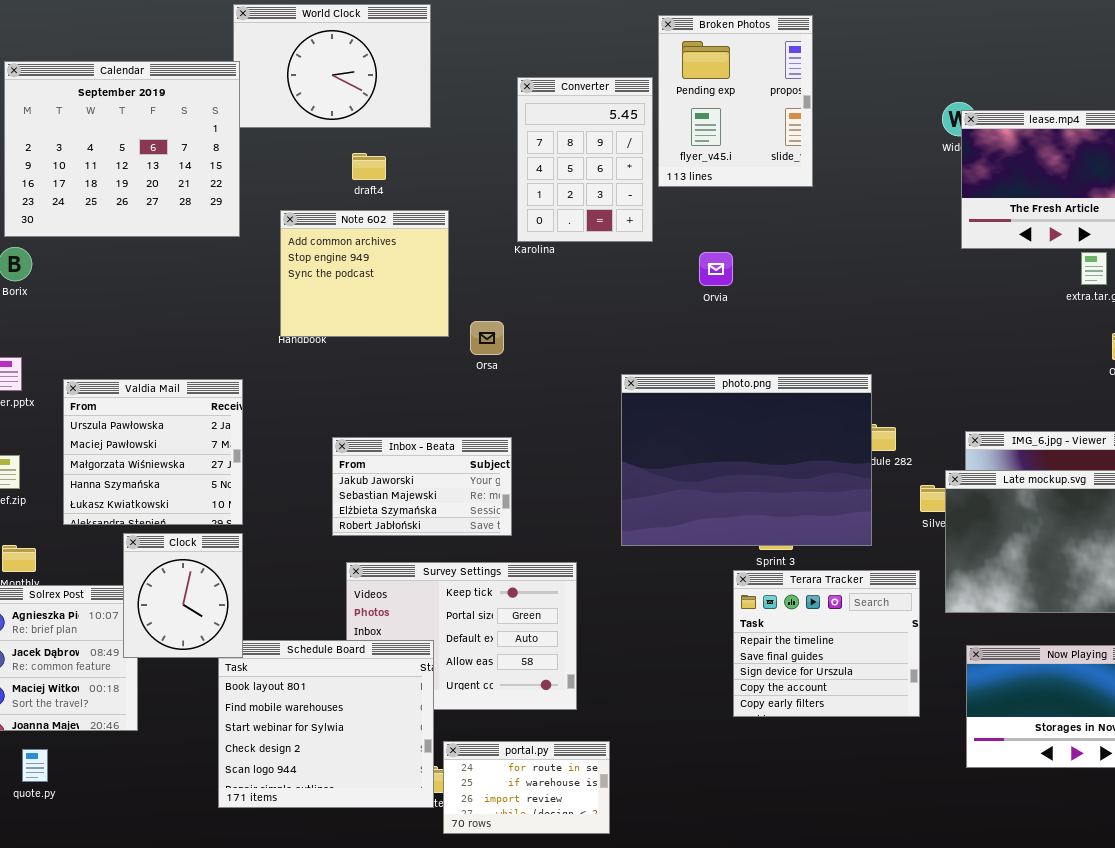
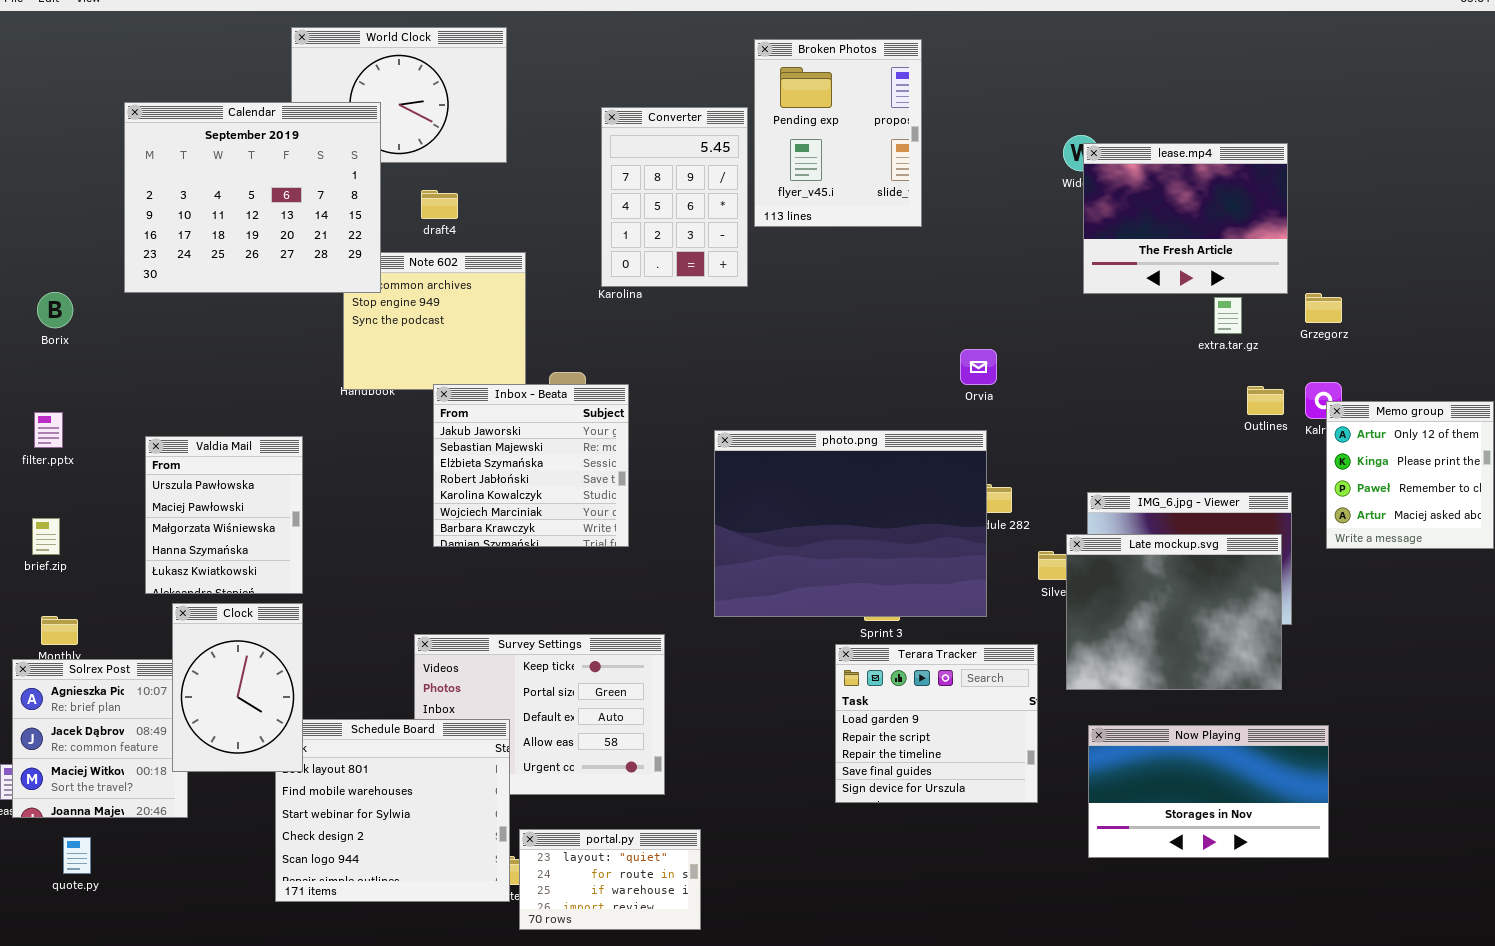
Calendar: [4,61,240,237] -> [124,102,381,293], moved
Orvia: [699,252,733,286] -> [960,349,997,385], moved
Valdia Mail: [63,379,243,525] -> [145,436,303,594], resized
Inbox - Beata: [332,437,512,536] -> [433,384,629,547], moved, resized
Clock: [123,533,243,658] -> [172,603,303,772], resized
Terara Tracker: [733,570,920,717] -> [835,644,1038,803], scrolled up 2 rows
portal.py: [443,741,610,834] -> [519,829,701,930], scrolled up 1 row

